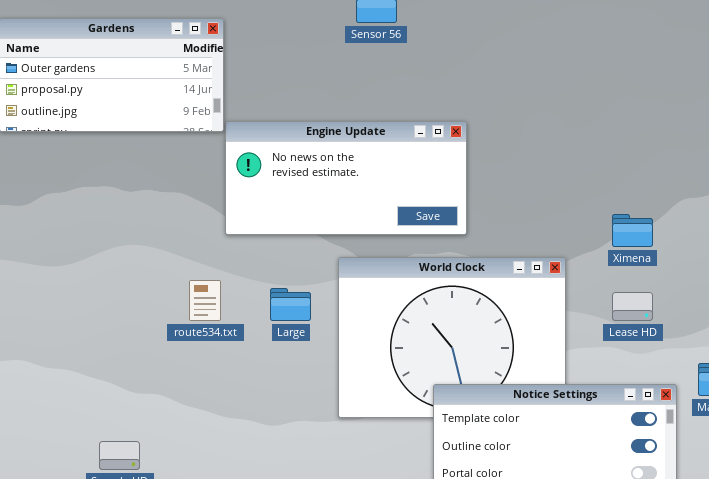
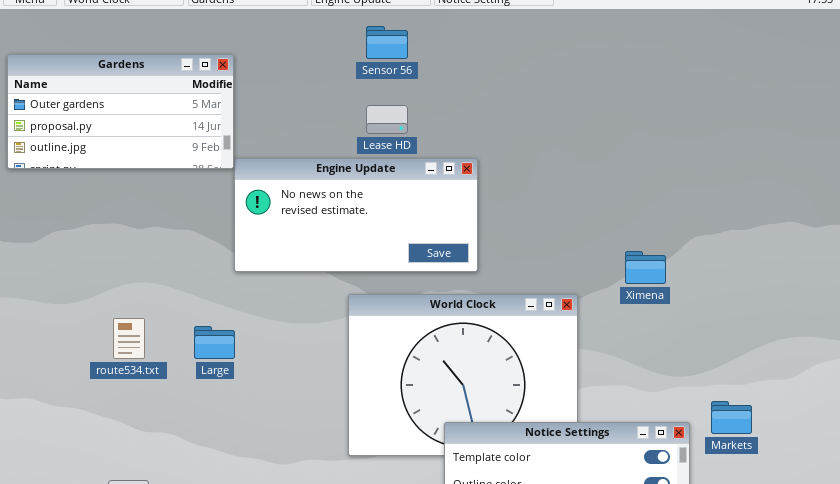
route534.txt: [189,280,221,321] -> [113,318,145,359], moved
Large: [270,288,311,321] -> [194,326,235,359], moved
Lease HD: [612,292,653,321] -> [366,105,408,134], moved

